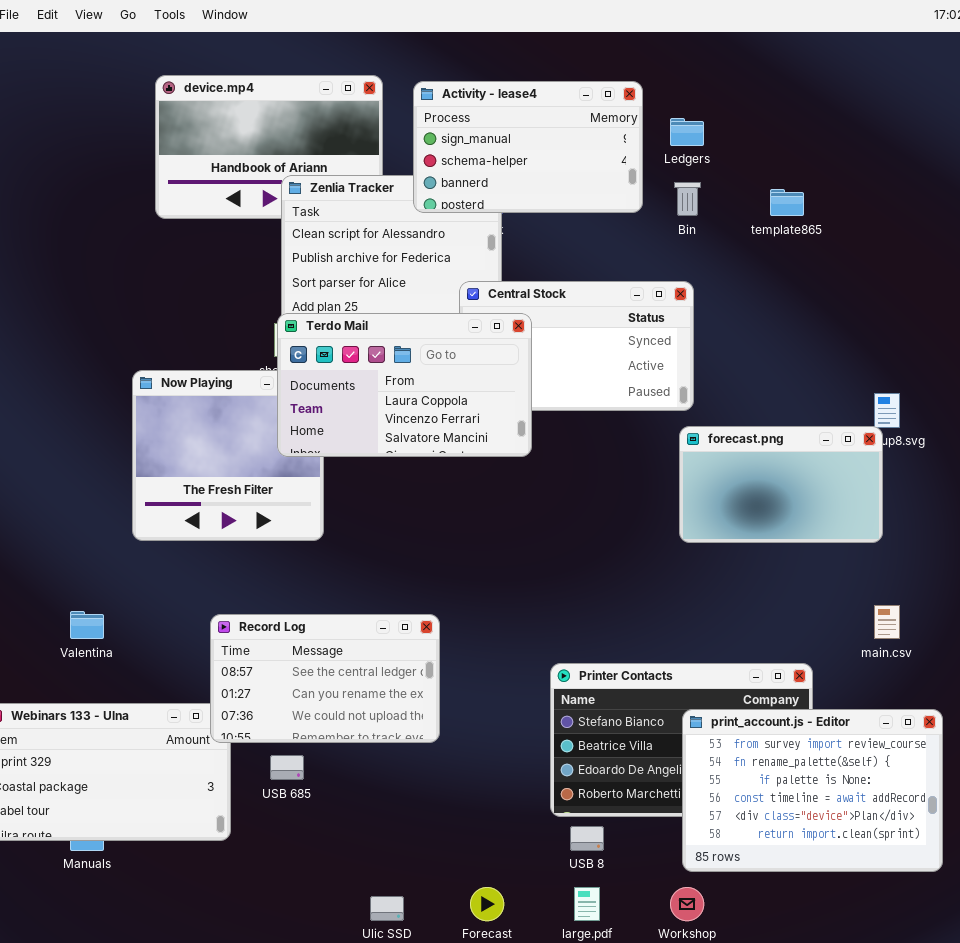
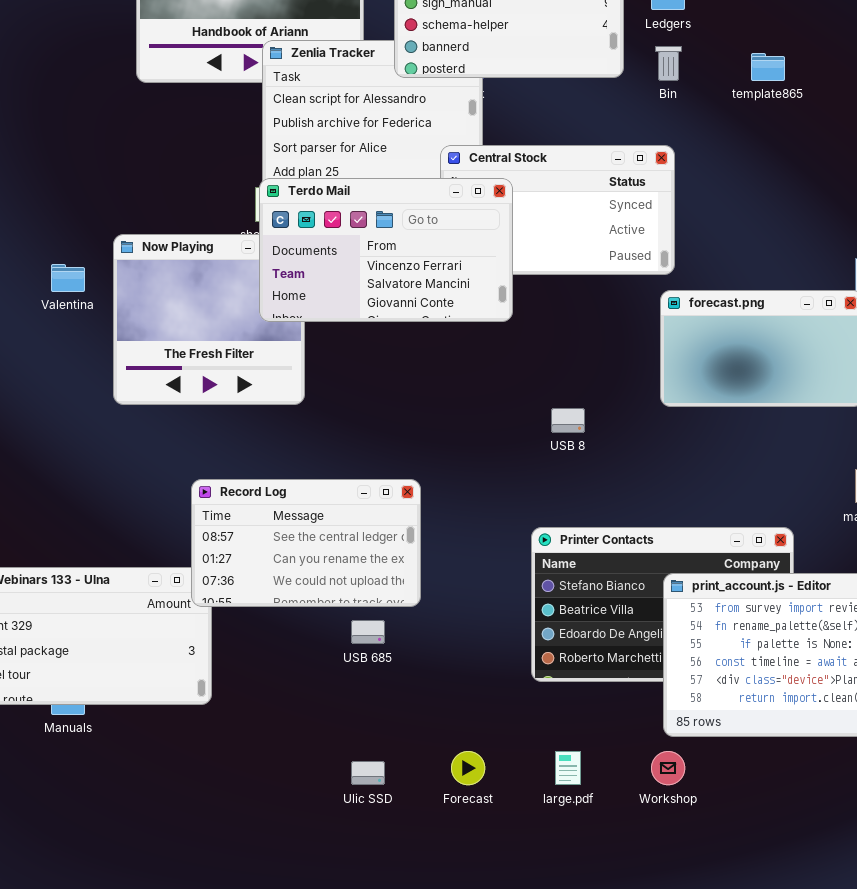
Terdo Mail: [277,313,532,457] -> [259,178,513,322], scrolled down 1 row
Valentina: [70,611,104,639] -> [51,264,85,292], moved
USB 685: [270,755,304,780] -> [351,620,385,644], moved
USB 8: [570,826,604,851] -> [551,408,585,433], moved

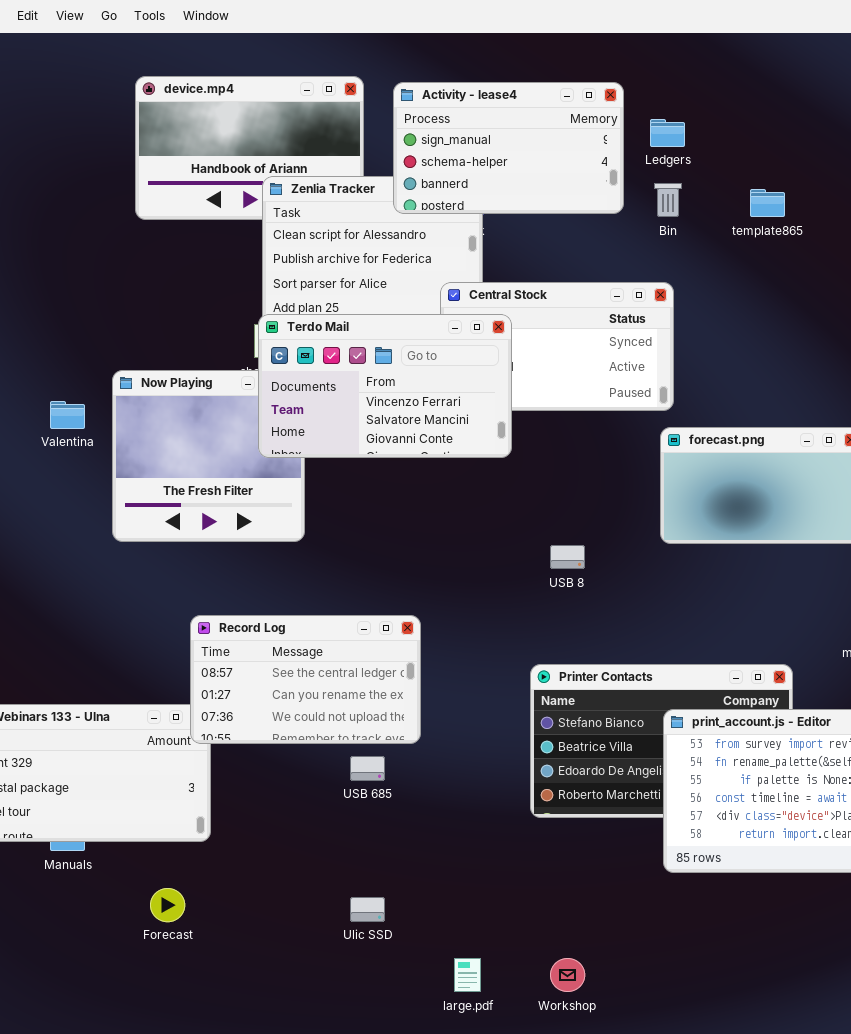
Forecast: [451,751,485,785] -> [150,888,185,922], moved
large.pdf: [555,751,581,785] -> [454,958,481,992], moved
Workshop: [651,751,685,785] -> [550,958,585,992], moved

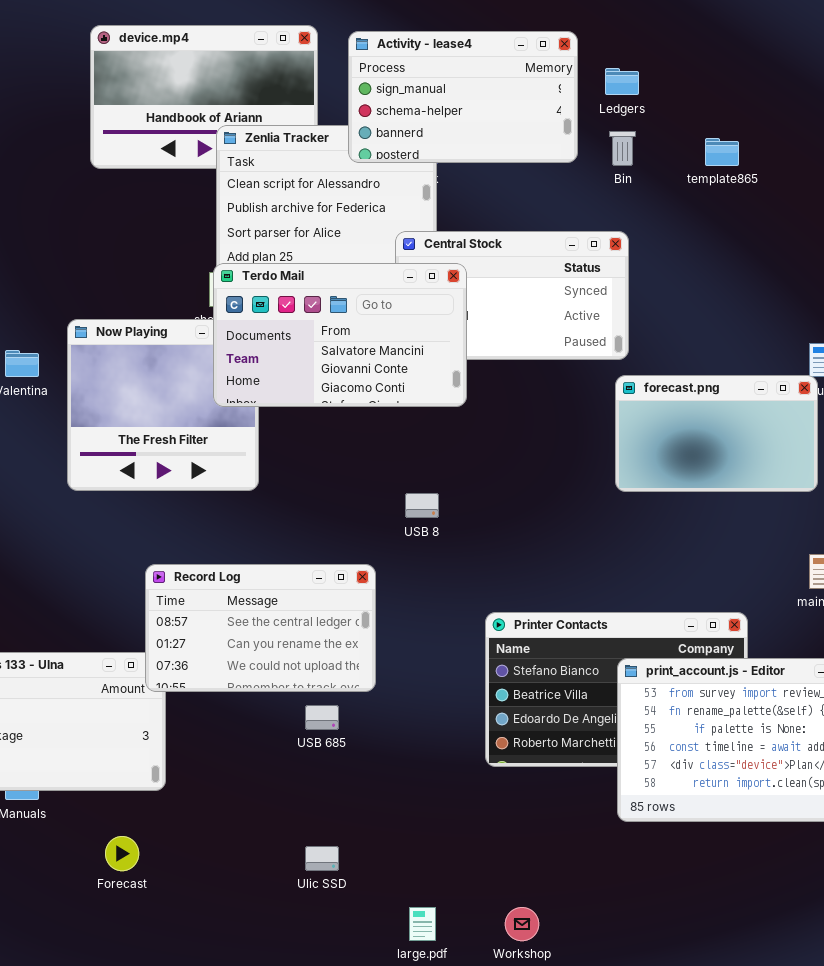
Terdo Mail: [258,314,512,458] -> [213,263,467,407], scrolled down 1 row
USB 8: [550,545,585,569] -> [405,493,439,518], moved

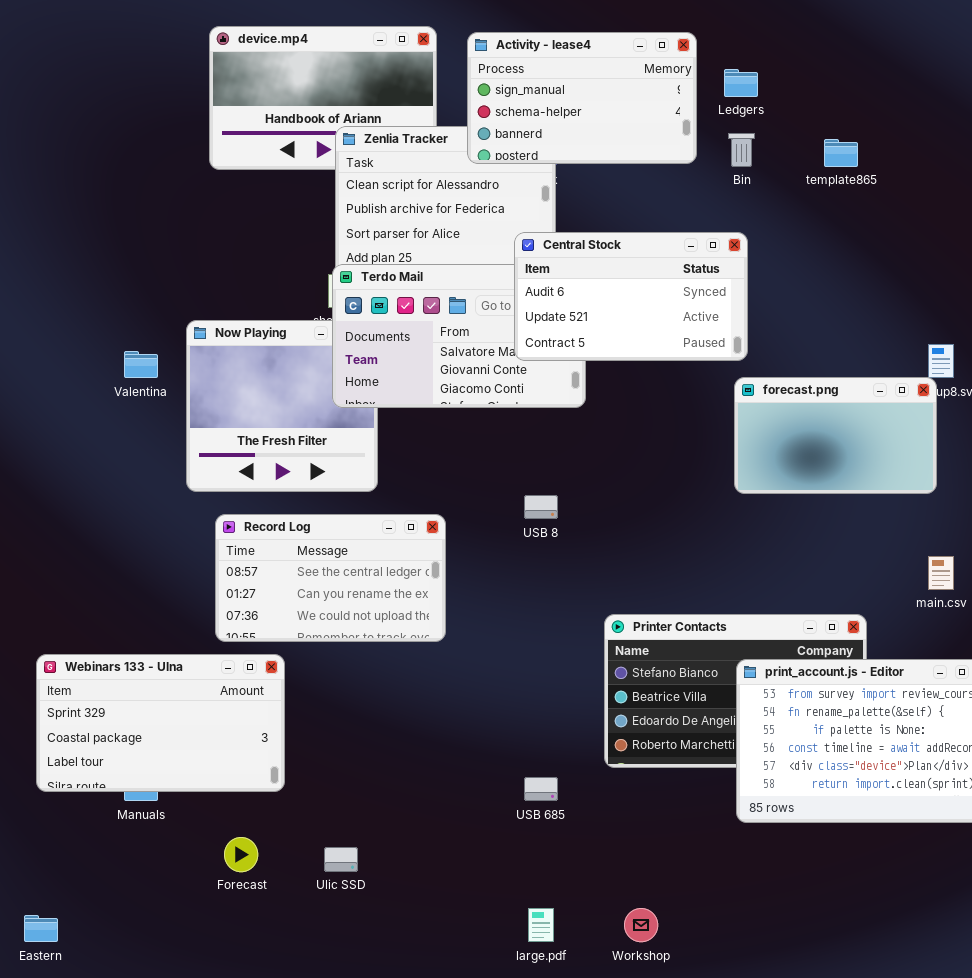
Central Stock: [395,231,629,360] -> [514,232,748,361], raised
Record Log: [145,564,376,692] -> [215,514,446,642], moved
USB 685: [305,705,339,730] -> [524,777,558,801], moved
Ulic SSD: [305,846,339,871] -> [324,847,358,872], moved

